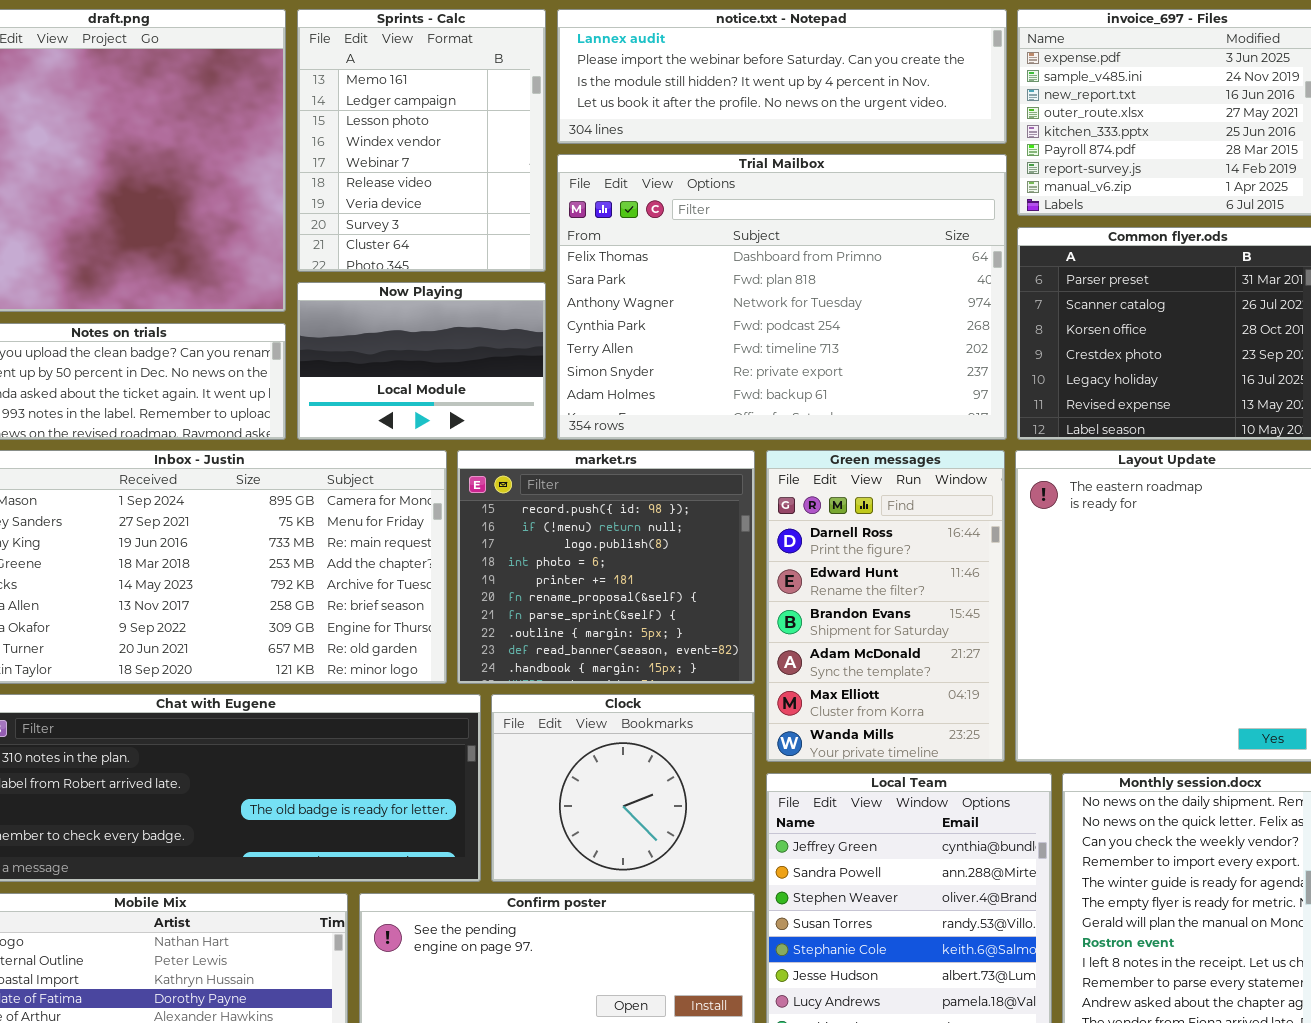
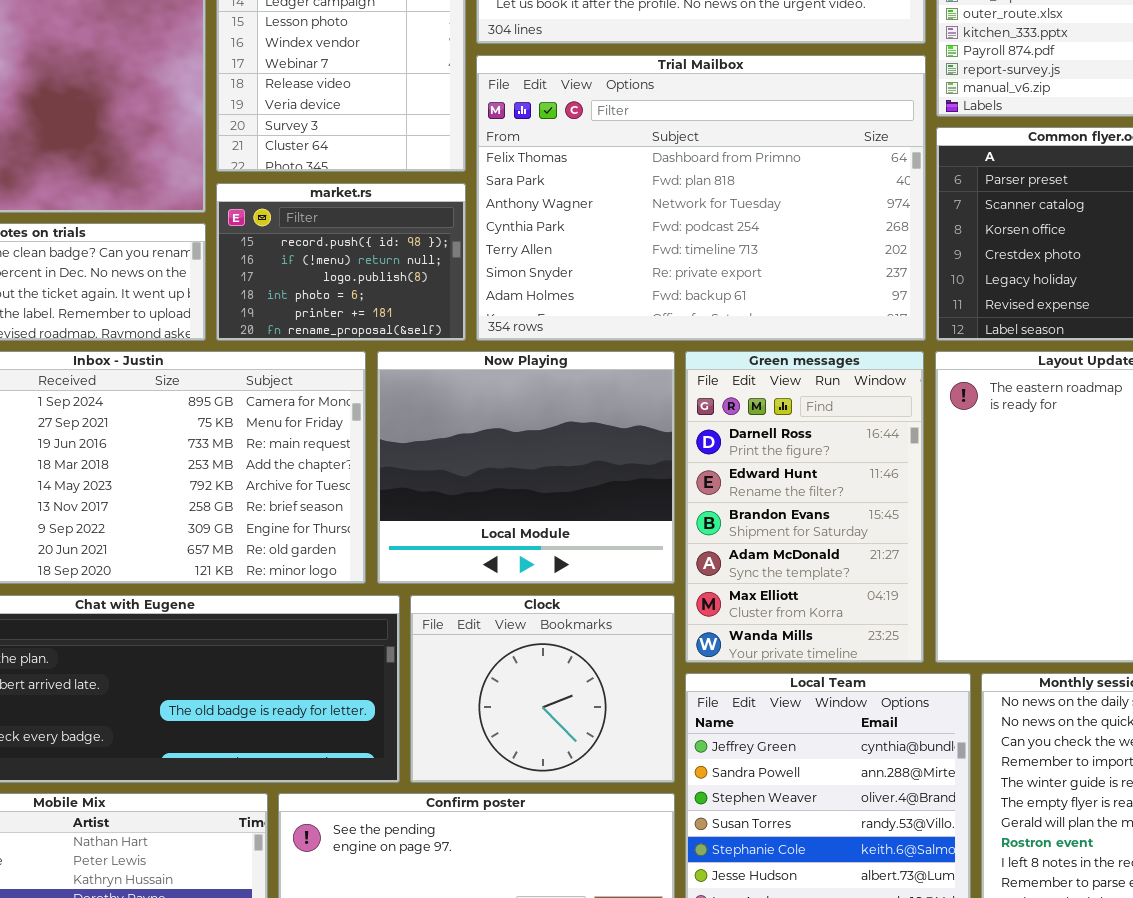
Now Playing: [297,282,546,440] -> [377,351,675,584], moved, resized
market.rs: [457,450,755,684] -> [216,183,466,341], moved, resized

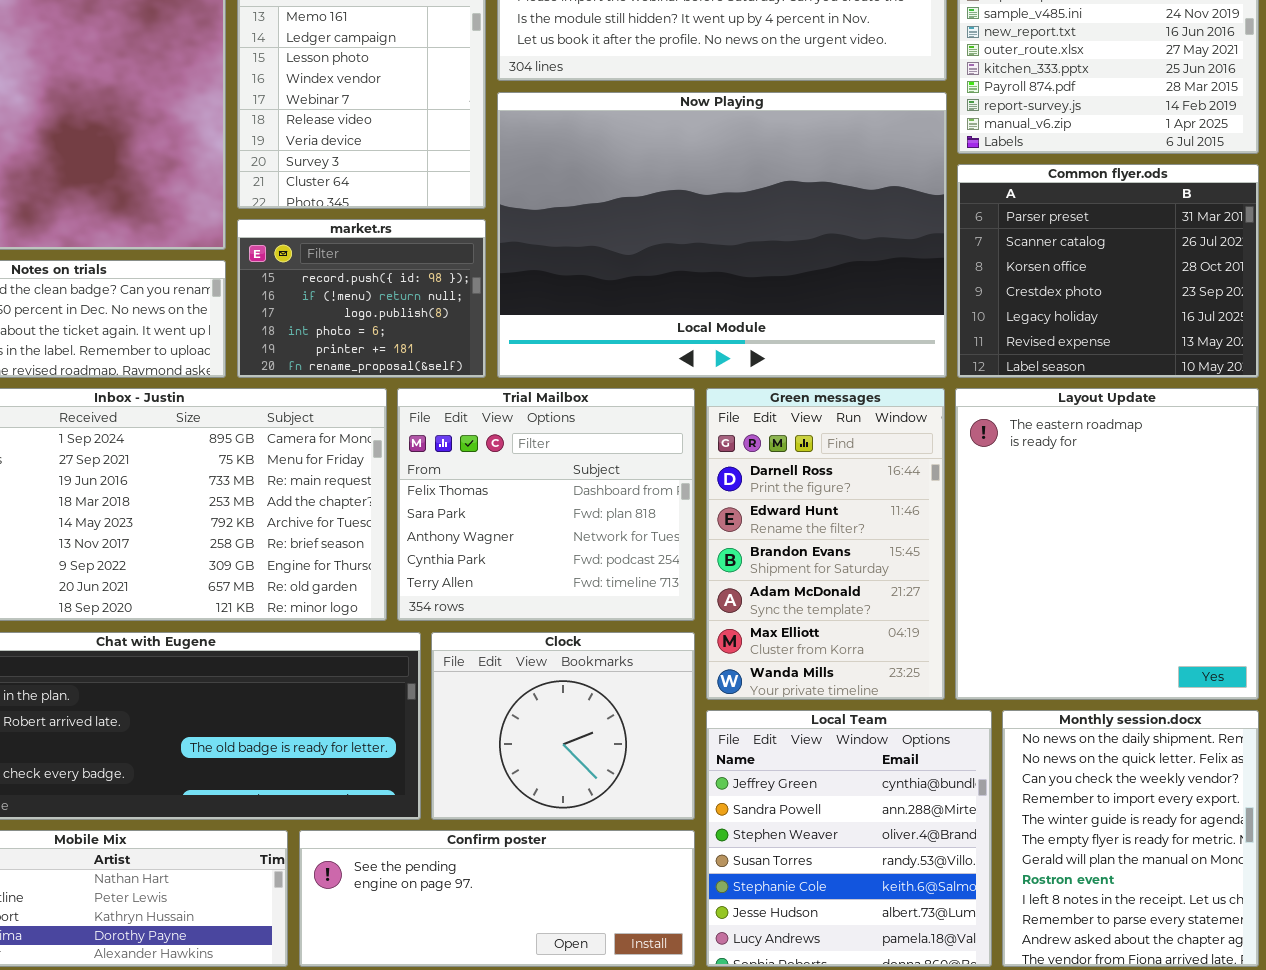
Trial Mailbox: [476,55,926,341] -> [397,388,695,621], moved, resized
Now Playing: [377,351,675,584] -> [497,92,947,378], moved, resized

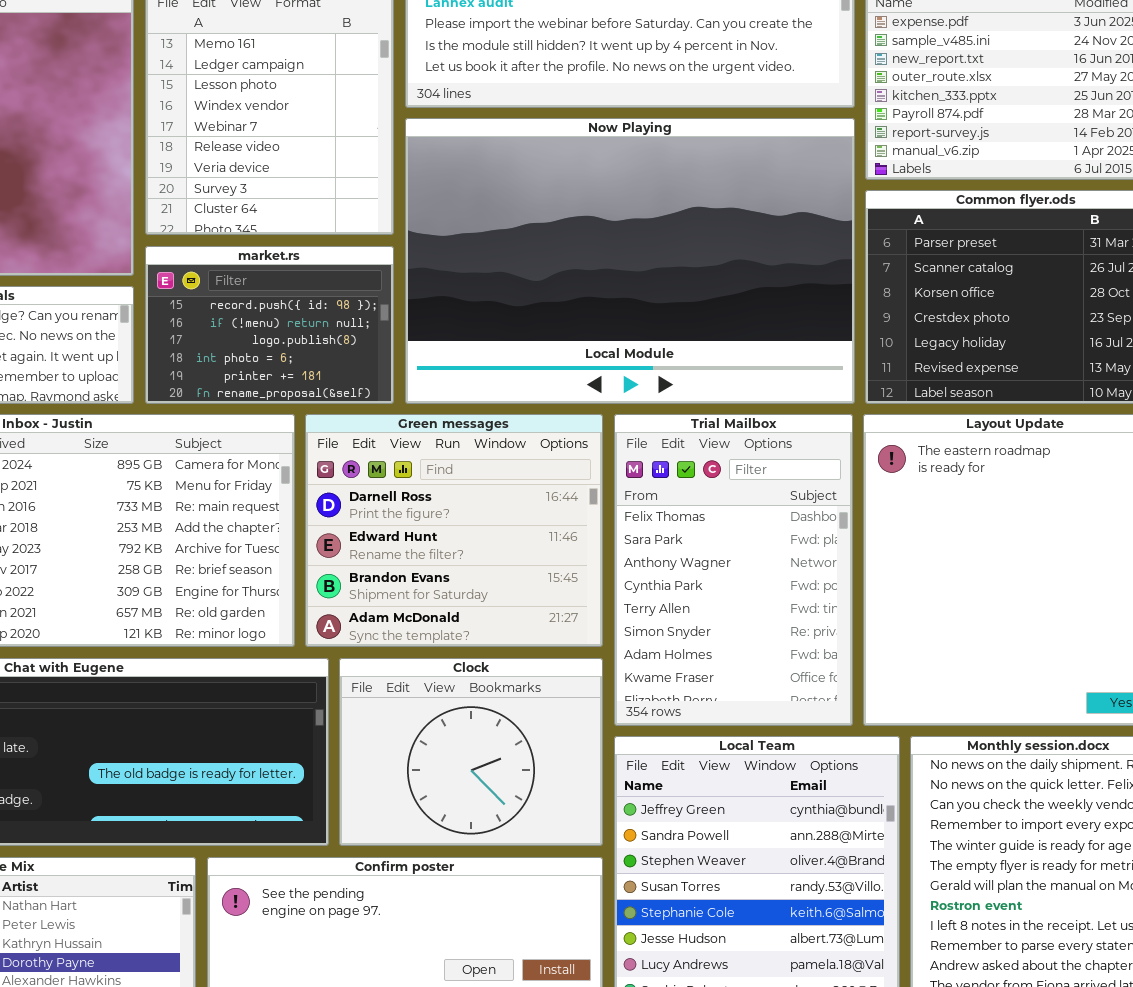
Trial Mailbox: [397,388,695,621] -> [614,414,853,726], moved, resized
Green messages: [706,388,945,700] -> [305,414,603,647], moved, resized

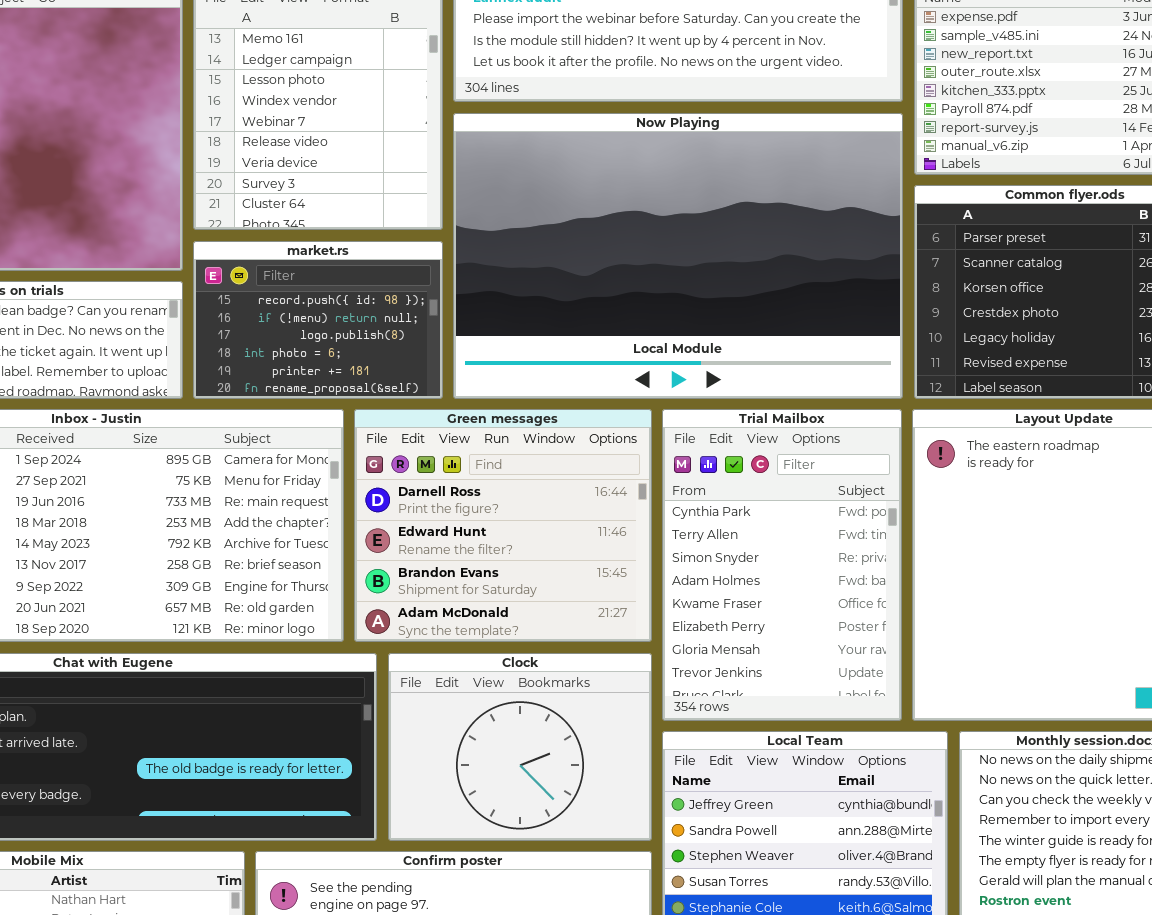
Trial Mailbox: [614,414,853,726] -> [662,409,902,721], scrolled down 3 rows

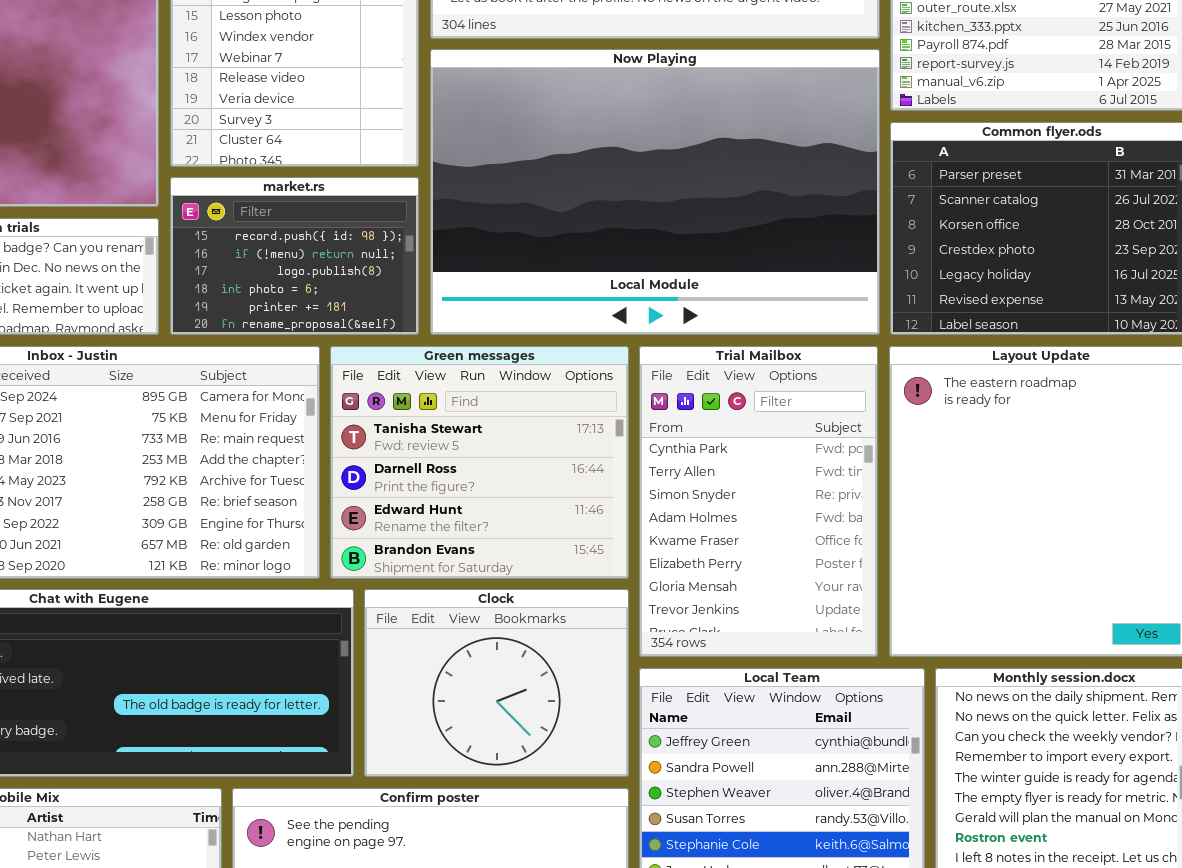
Green messages: [354,409,652,642] -> [330,346,629,579], scrolled up 1 row

